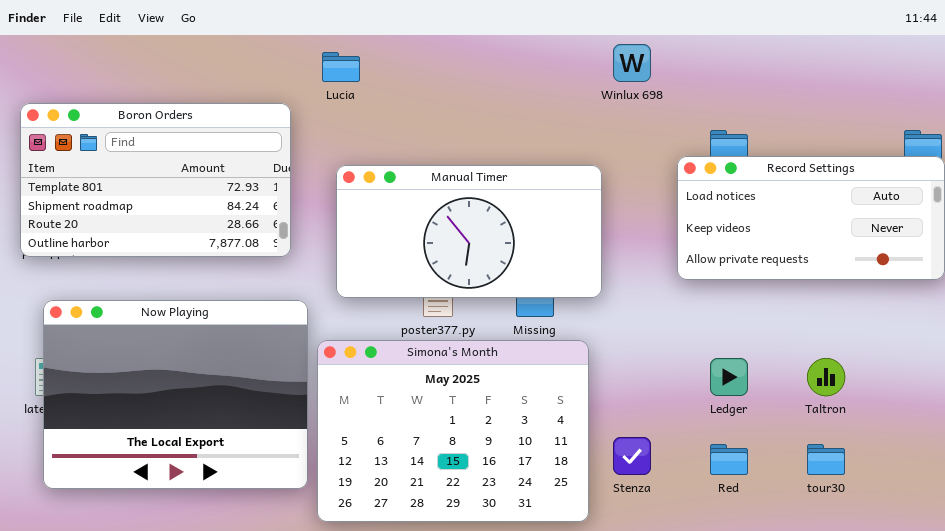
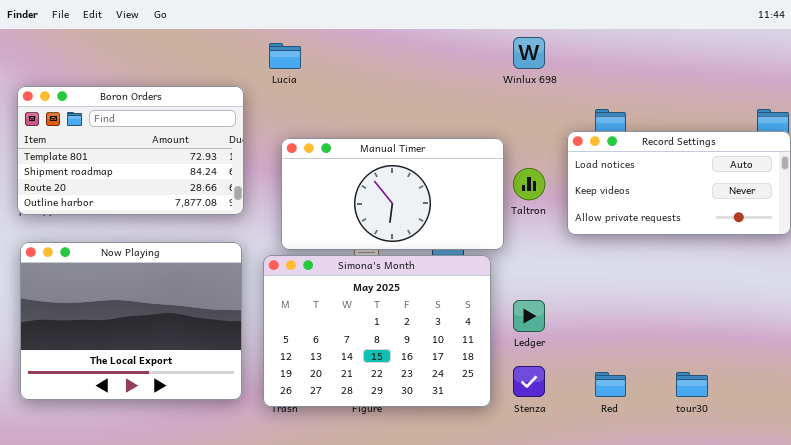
Now Playing: [43,300,308,489] -> [20,242,242,400], moved
Simona's Month: [317,340,589,522] -> [263,255,491,407], moved
Ledger: [710,358,748,396] -> [513,300,545,332], moved
Taltron: [807,358,845,396] -> [513,168,545,200], moved

